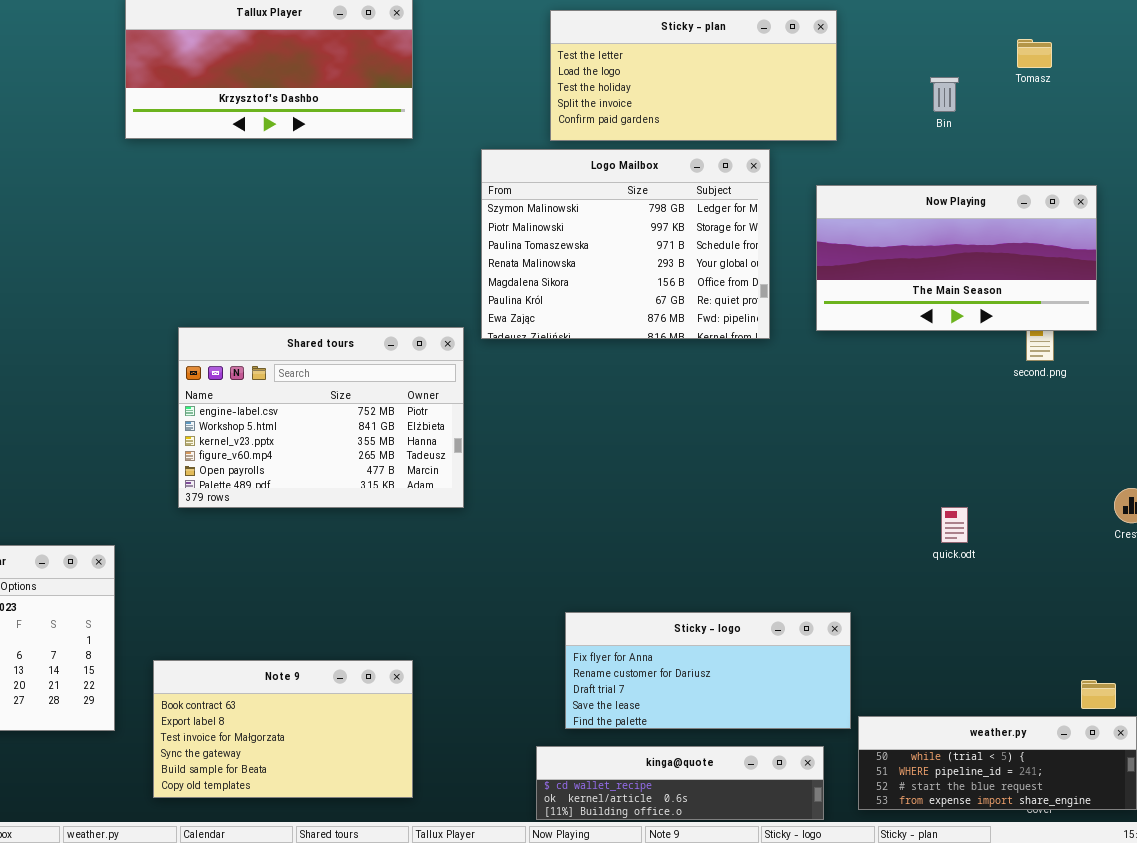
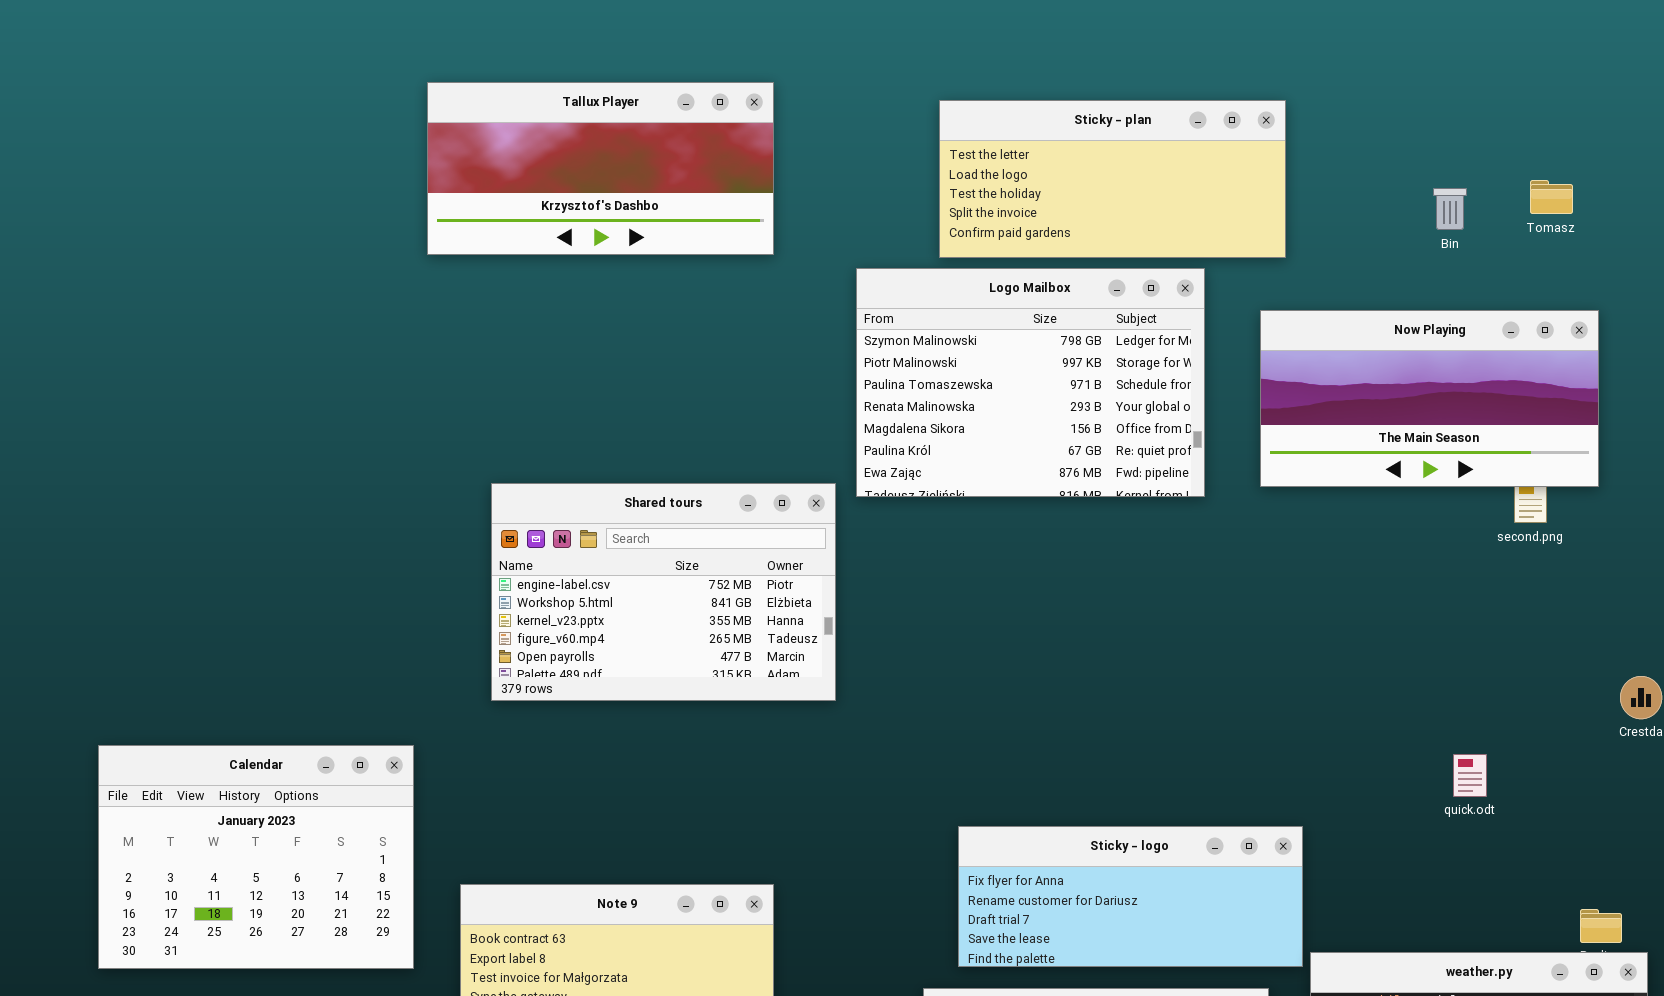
Tomasz: [1017,39,1052,68] -> [1530,180,1573,214], moved
Bin: [930,77,959,112] -> [1433,188,1467,230], moved
quick.odt: [941,507,968,543] -> [1453,754,1487,797], moved

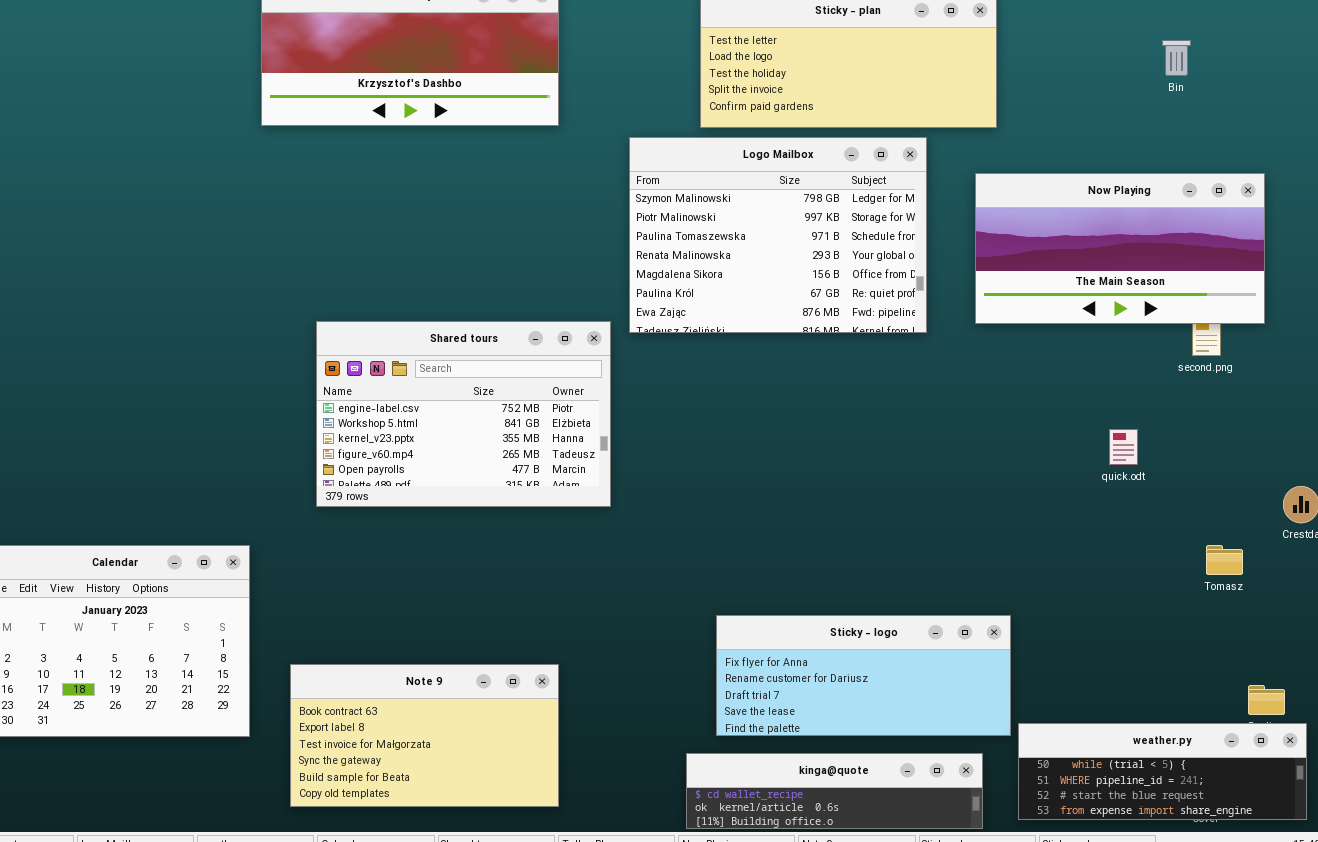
Tomasz: [1530,180,1573,214] -> [1206,545,1243,575], moved
Bin: [1433,188,1467,230] -> [1162,40,1191,76], moved
quick.odt: [1453,754,1487,797] -> [1109,429,1138,465], moved

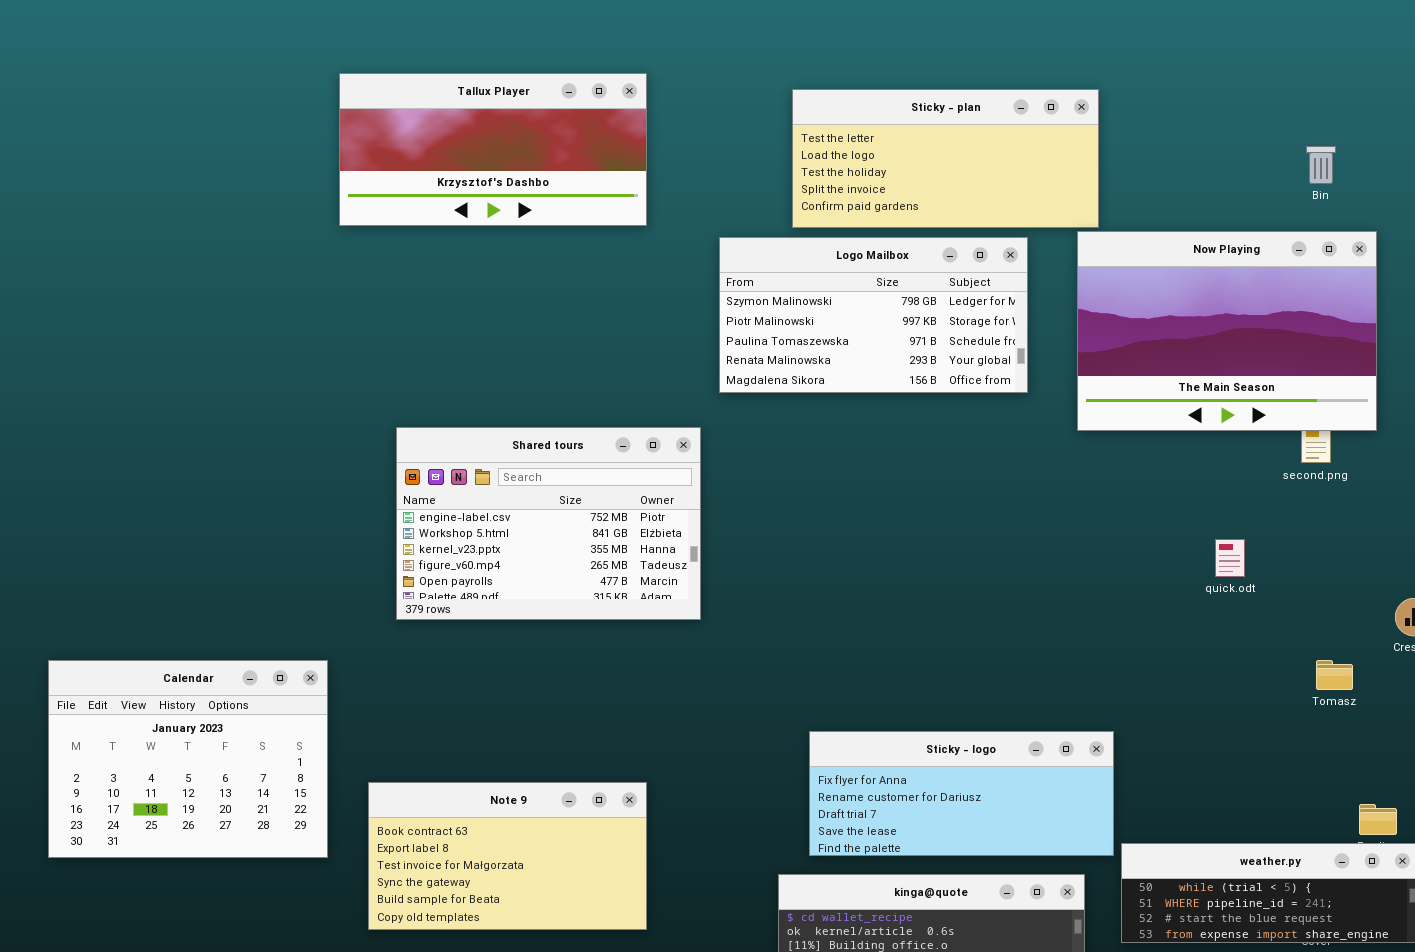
Bin: [1162,40,1191,76] -> [1306,146,1336,184], moved
Logo Mailbox: [629,137,927,333] -> [719,237,1028,393], resized
Now Playing: [975,173,1265,324] -> [1077,231,1377,431], resized

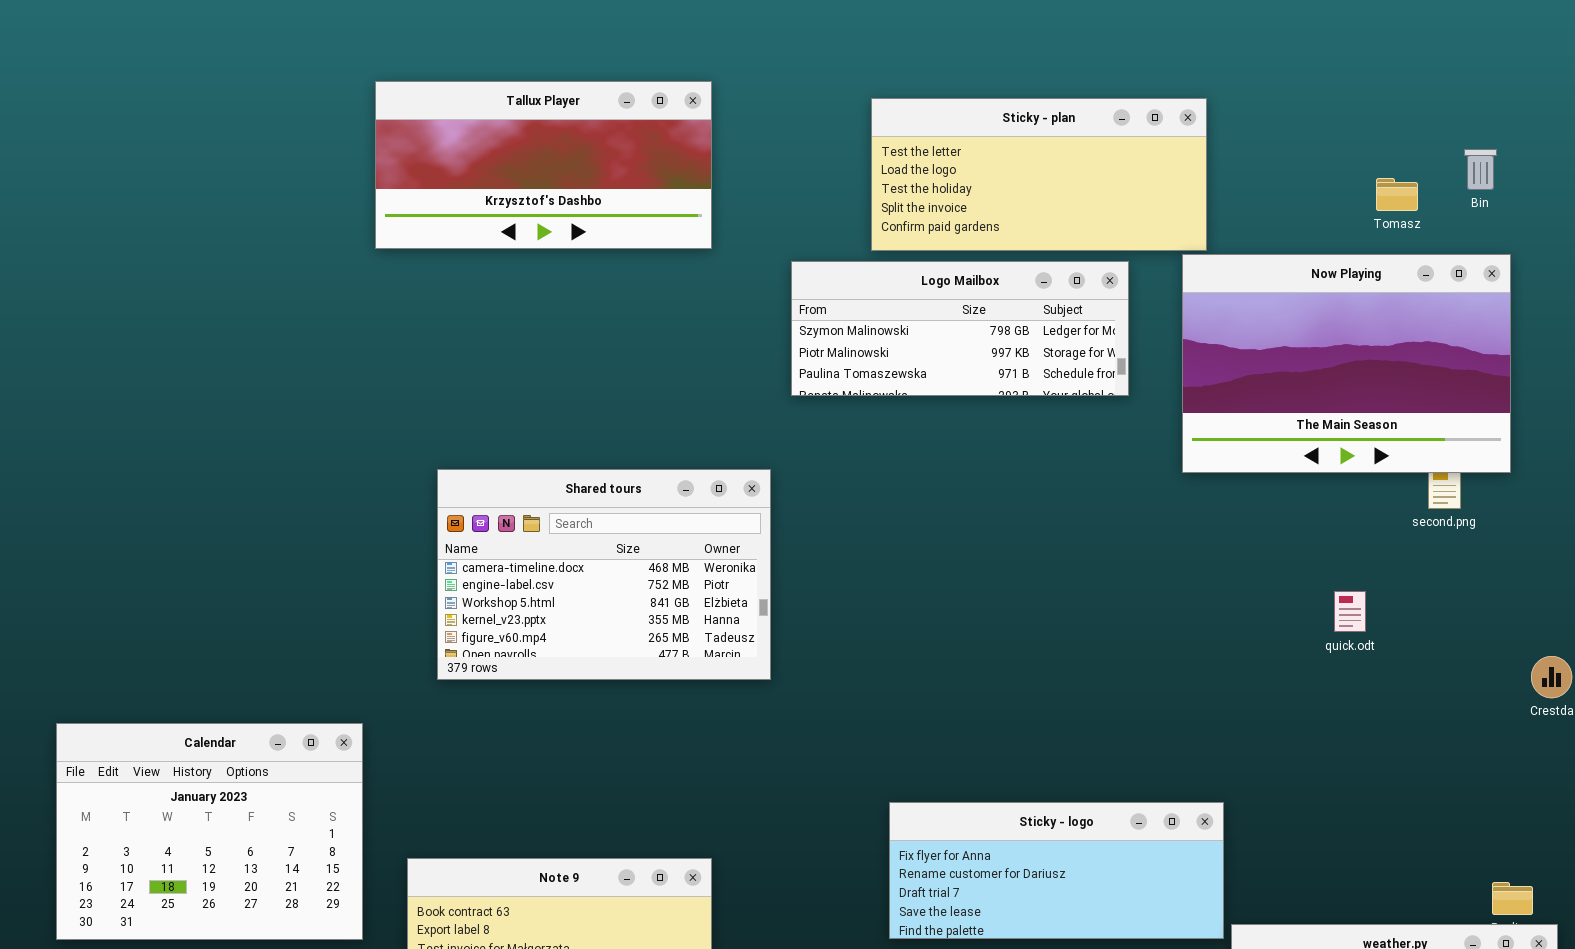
Bin: [1306,146,1336,184] -> [1464,149,1497,190], moved
Logo Mailbox: [719,237,1028,393] -> [791,261,1129,396], resized
Shared tours: [396,427,701,620] -> [437,469,771,680], scrolled up 1 row
Tomasz: [1316,660,1353,690] -> [1376,178,1418,211], moved

